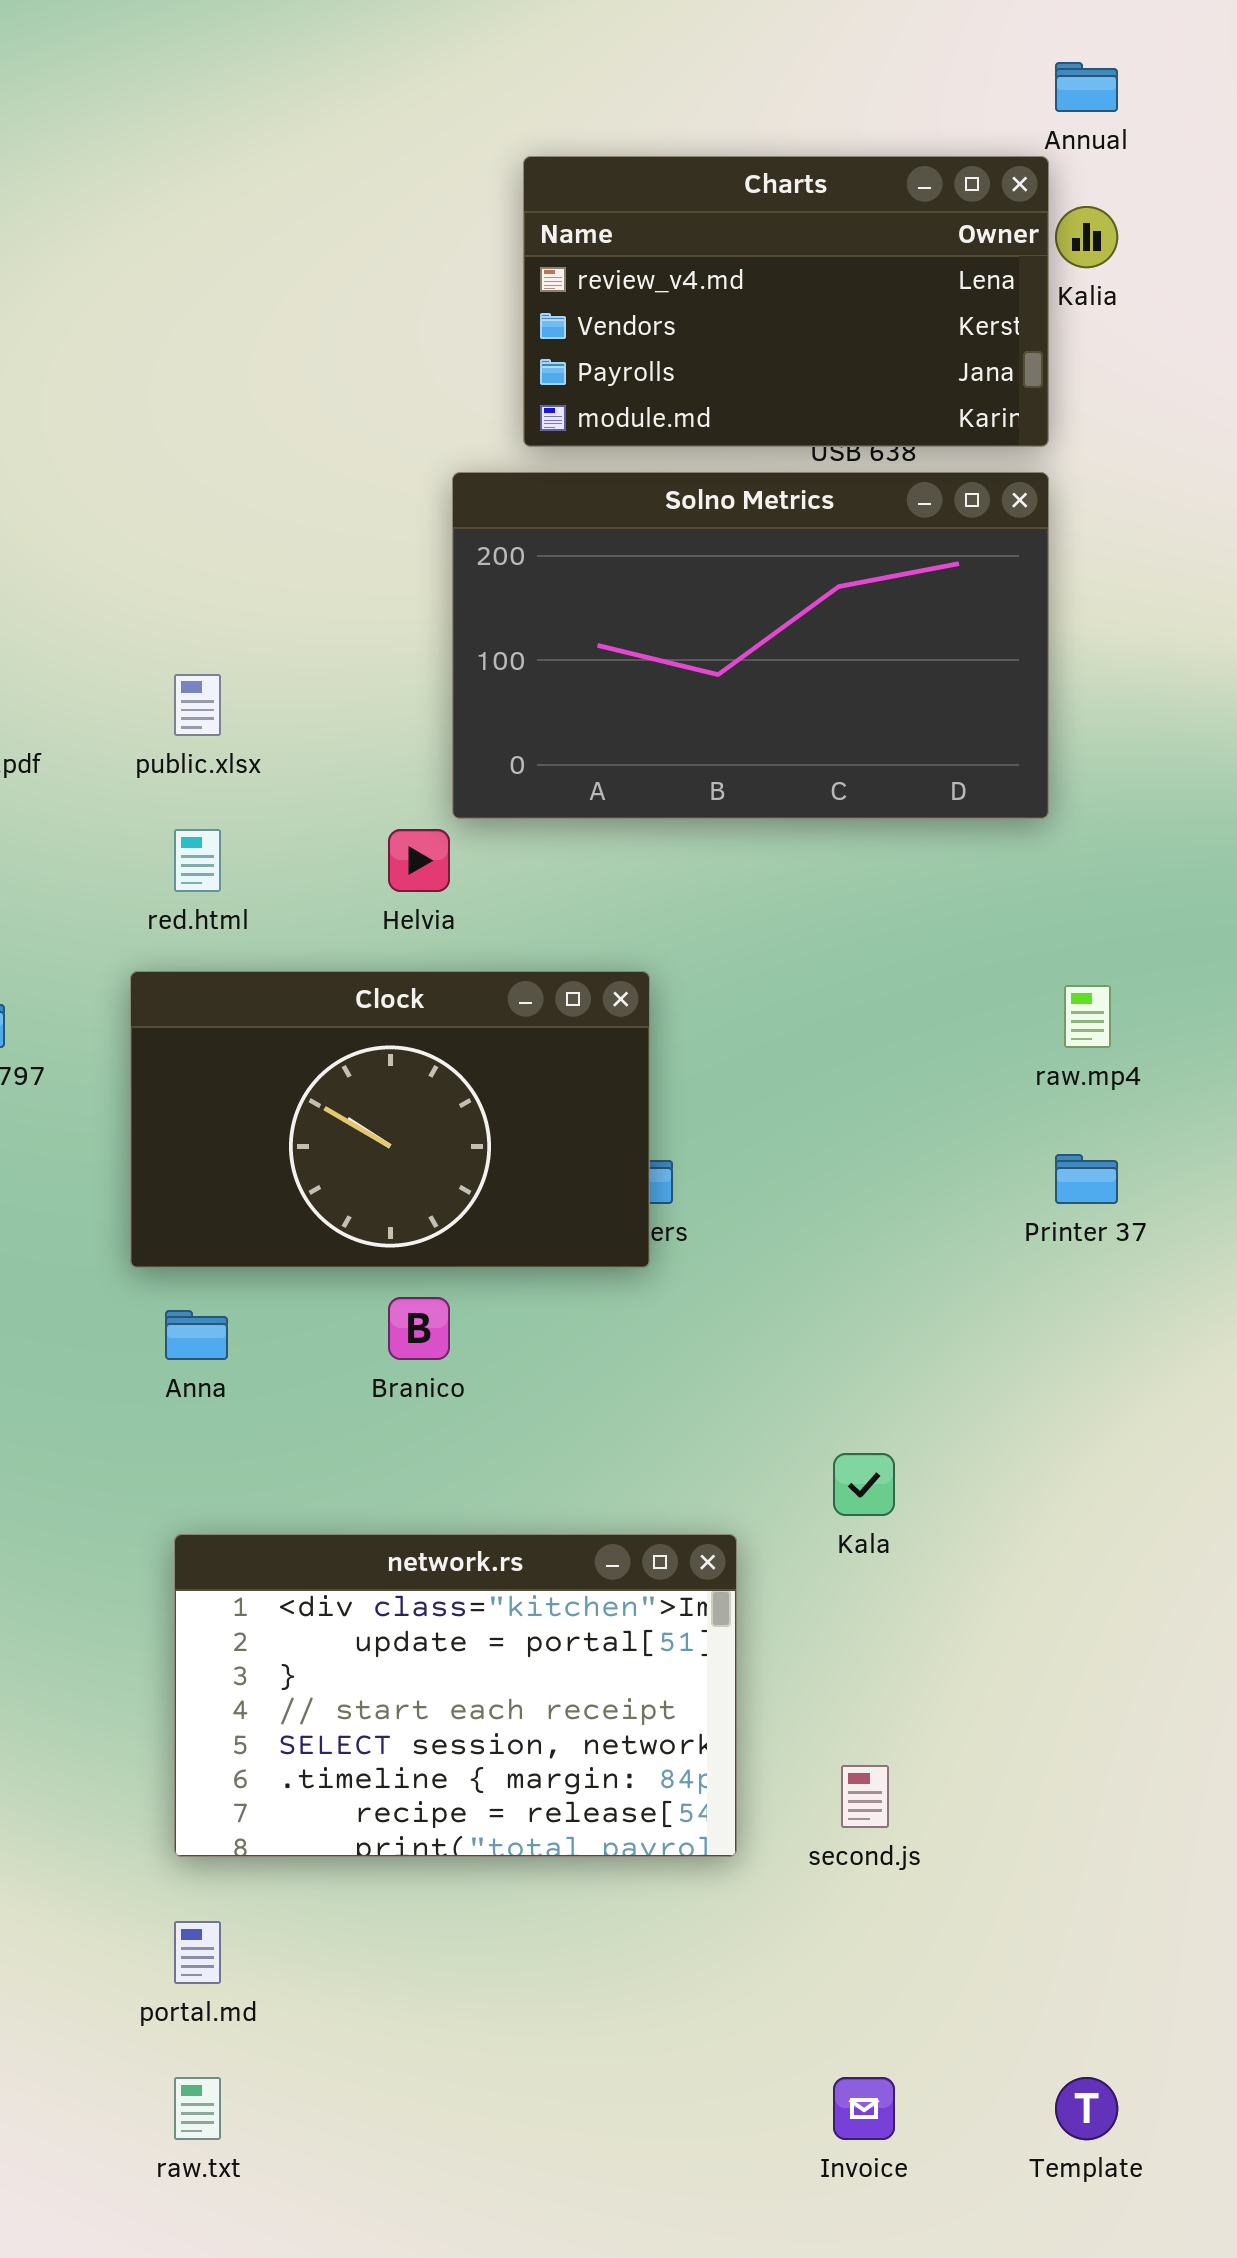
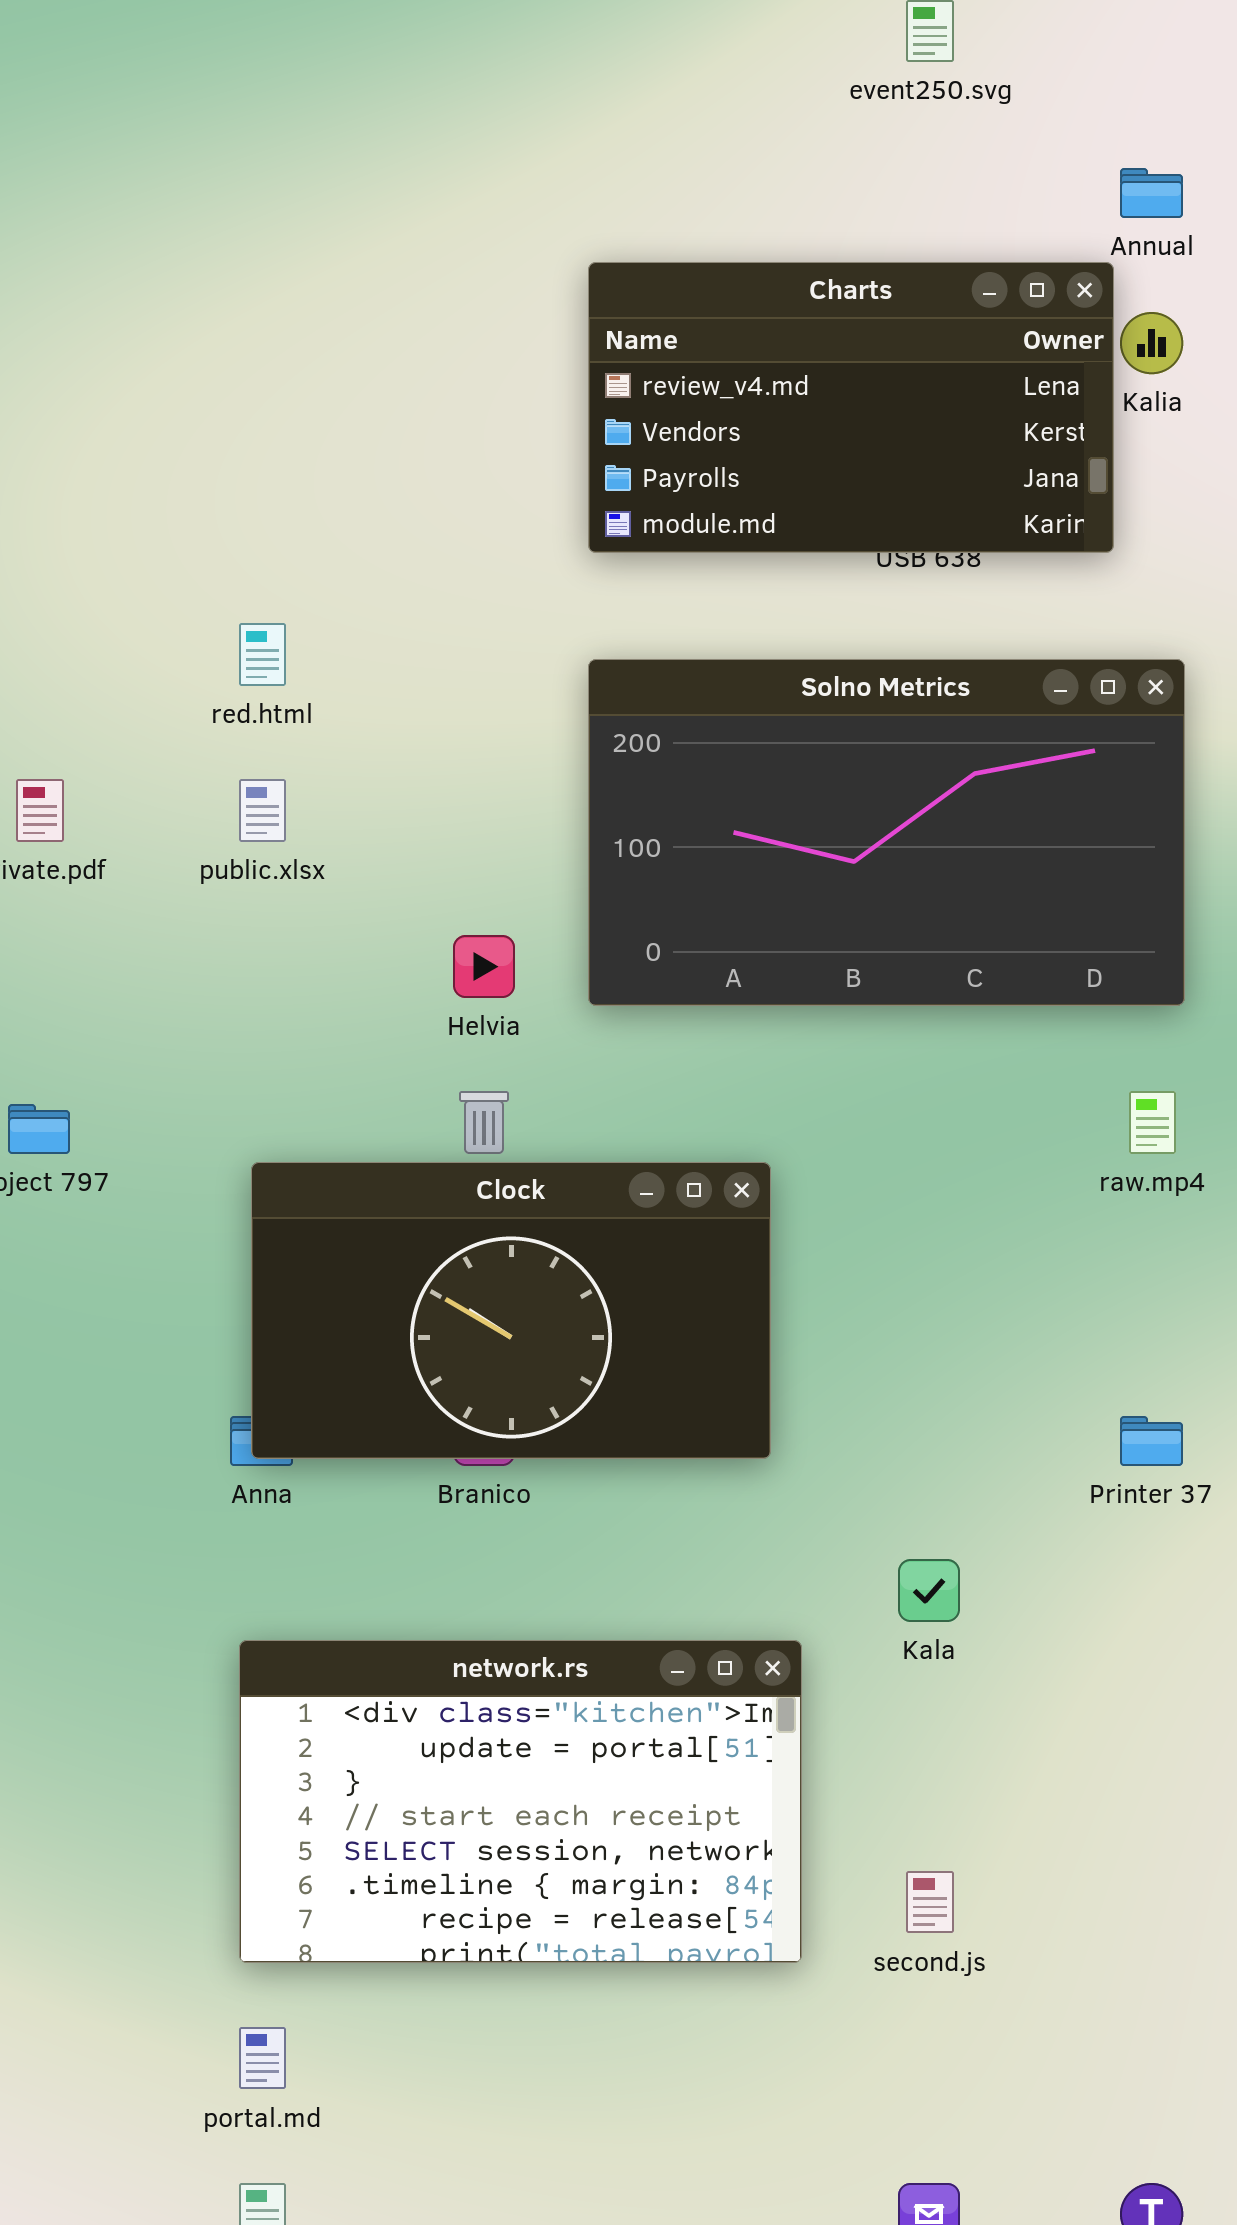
Solno Metrics: [452,472,1049,819] -> [588,659,1185,1006], moved
red.html: [174,829,221,892] -> [239,623,286,686], moved
Clock: [130,971,650,1268] -> [251,1162,771,1459], moved
Printer 37: [1055,1154,1118,1204] -> [1120,1416,1183,1466], moved

